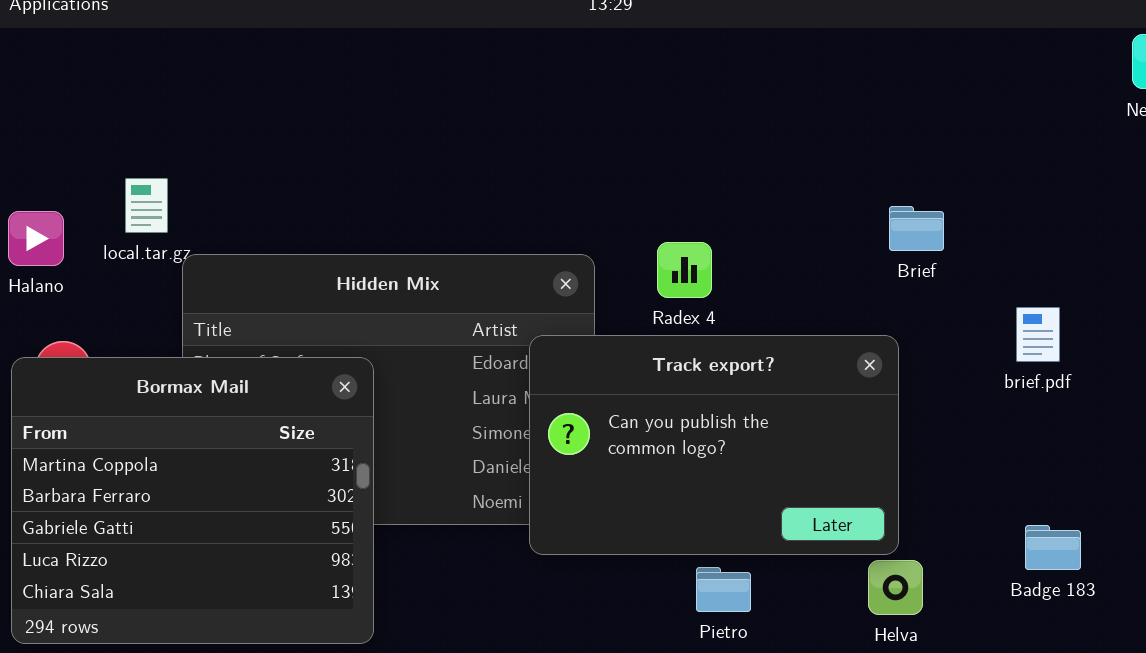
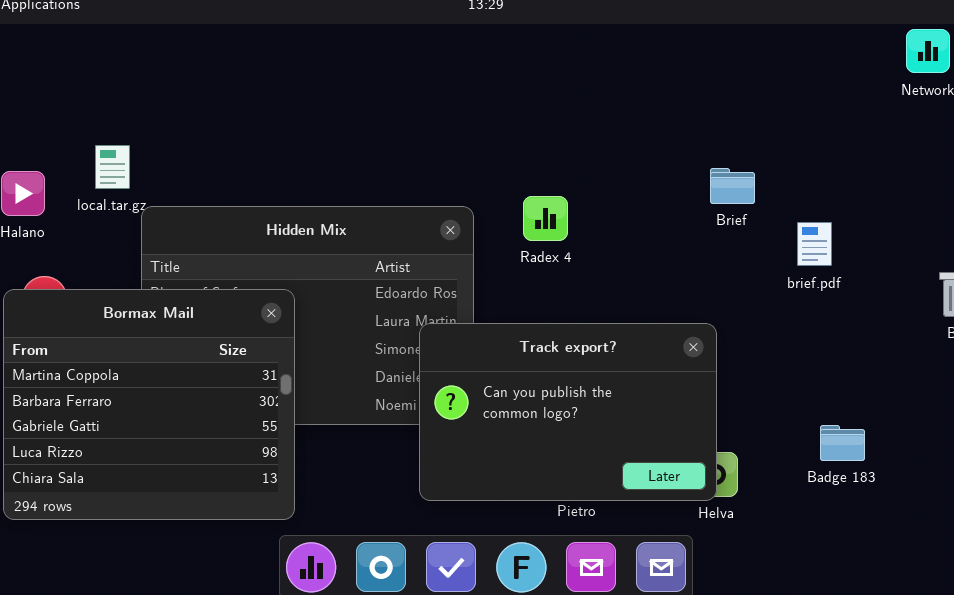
brief.pdf: [1016,307,1060,362] -> [797,222,832,266], moved
Track export?: [529,335,899,555] -> [419,323,717,501], moved

